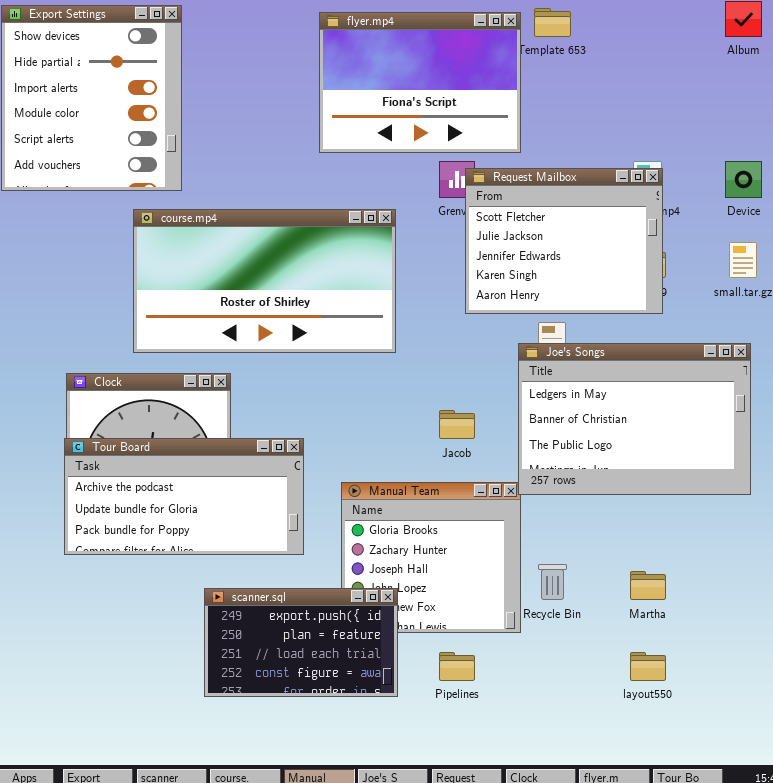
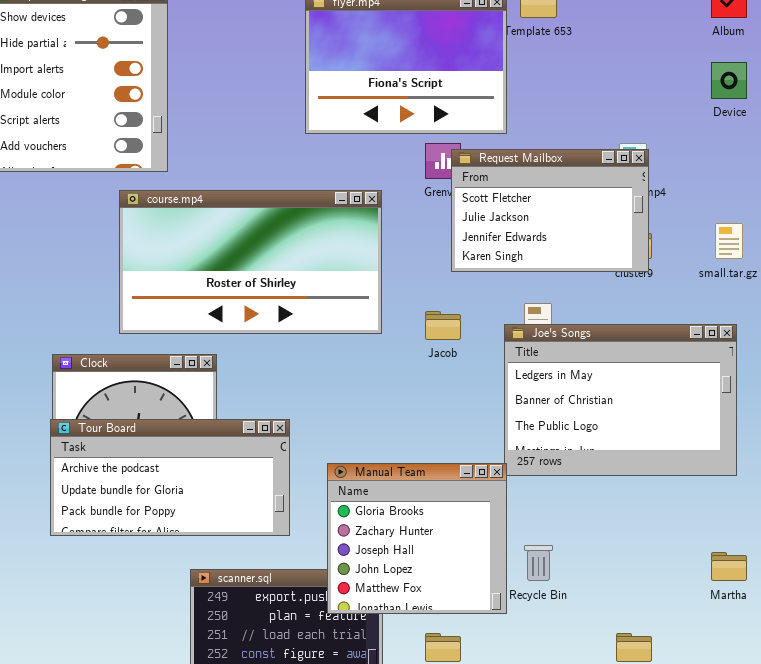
Device: [725,161,762,198] -> [711,62,747,99], moved
Request Mailbox: [465,168,663,314] -> [451,149,649,272], resized
Jacob: [439,410,475,439] -> [425,311,461,340], moved
Manual Team: [341,482,521,633] -> [327,463,507,614], raised
Martha: [630,571,666,600] -> [711,552,747,581], moved

